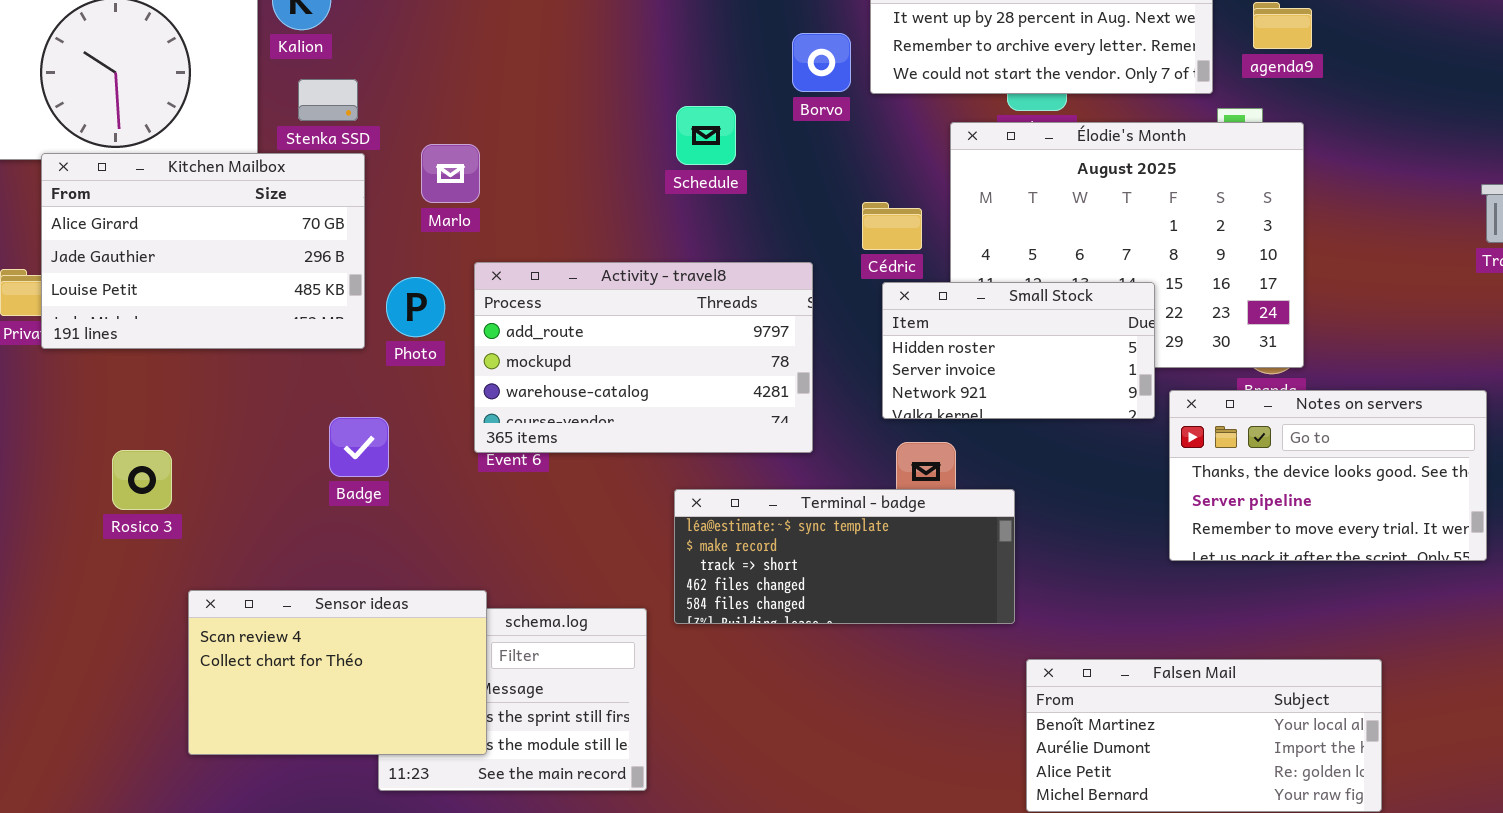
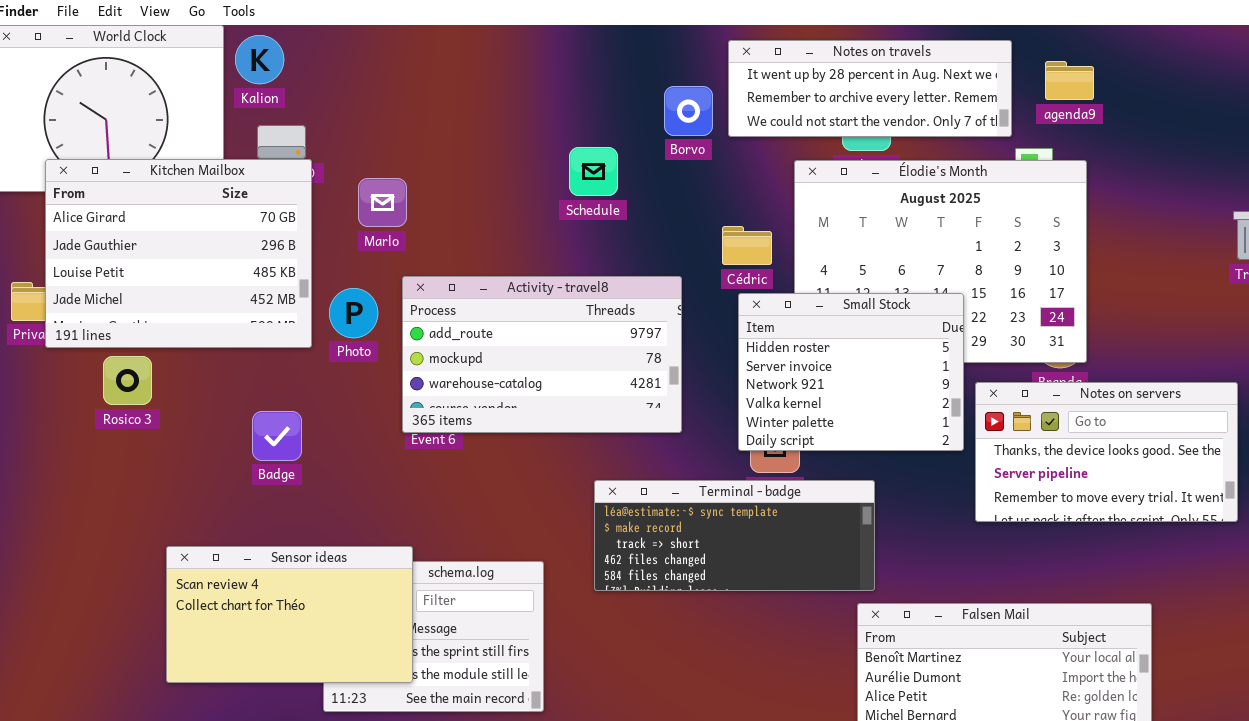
Kitchen Mailbox: [41,153,365,349] -> [45,159,312,348], resized
Small Stock: [882,282,1155,419] -> [738,293,964,451], resized
Badge: [329,417,389,477] -> [252,411,302,461], moved
Rosico 3: [112,450,172,510] -> [103,356,152,405], moved
Terminal - badge: [674,489,1015,624] -> [594,480,875,591], moved

